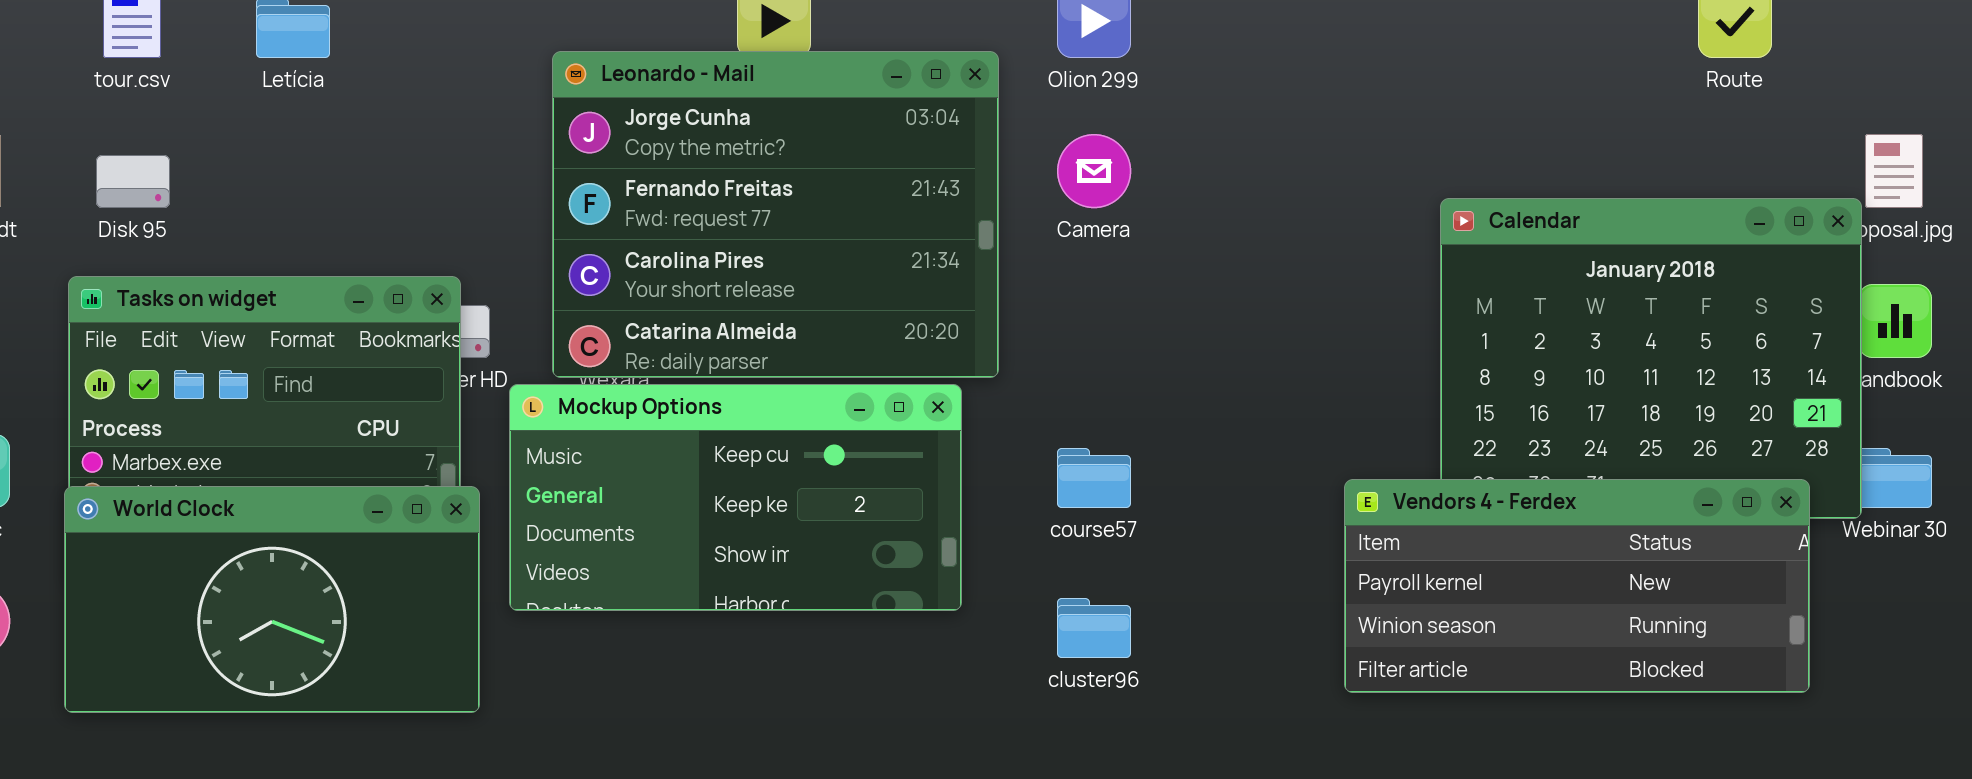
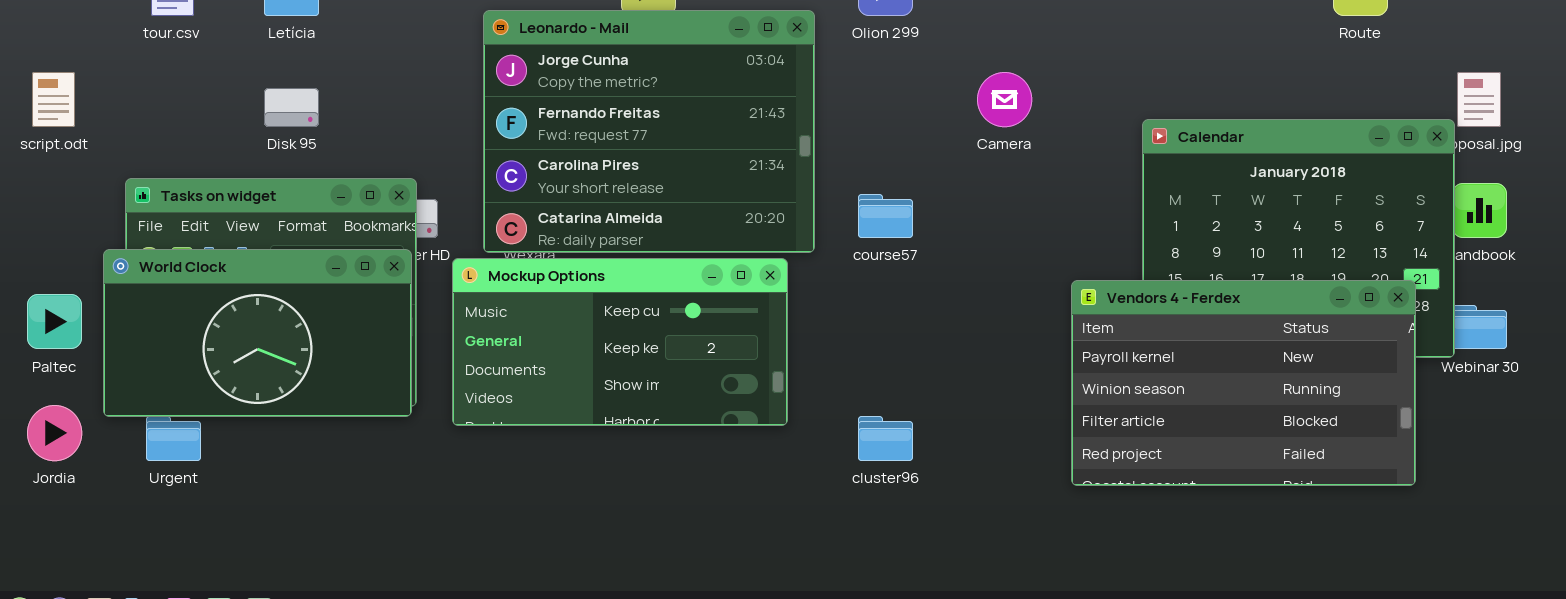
Camera: [1057,134,1131,208] -> [977,72,1032,127], moved
Disk 95: [96,155,170,208] -> [264,88,319,127], moved
course57: [1057,448,1131,508] -> [858,194,913,238], moved
Vendors 4 - Ferdex: [1344,479,1810,693] -> [1071,280,1416,486], resized
World Clock: [64,486,480,713] -> [103,249,412,417], moved

